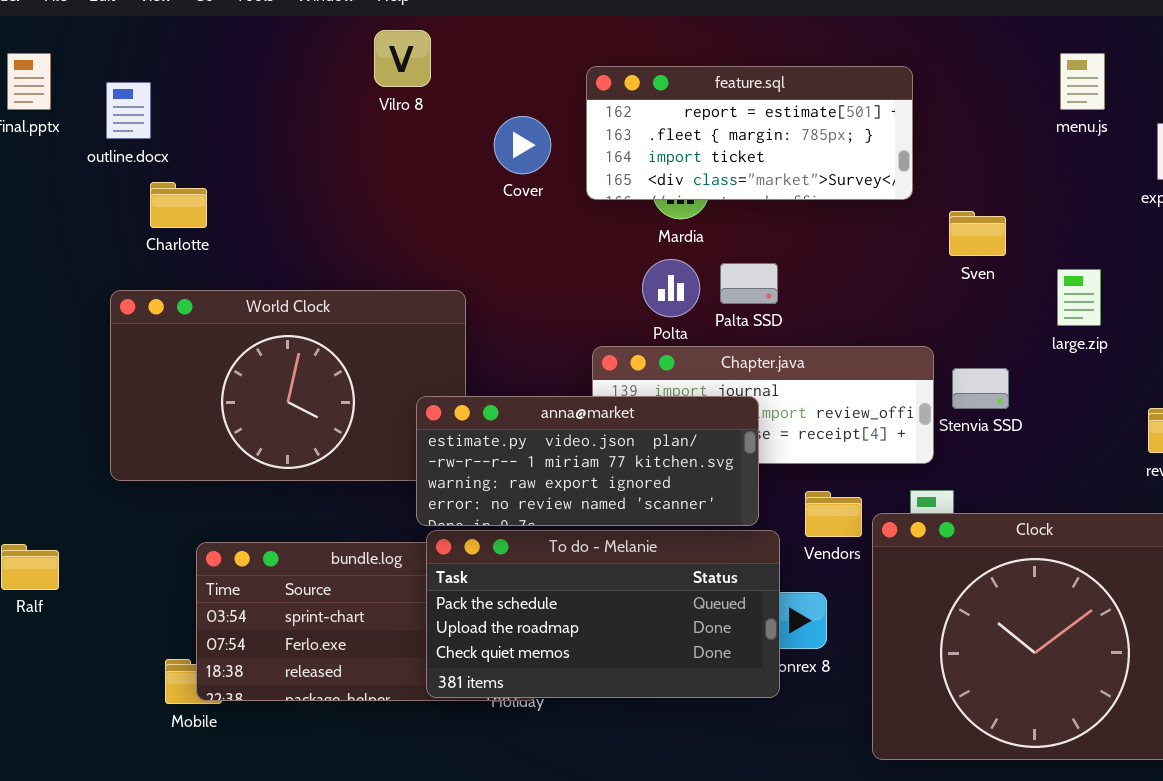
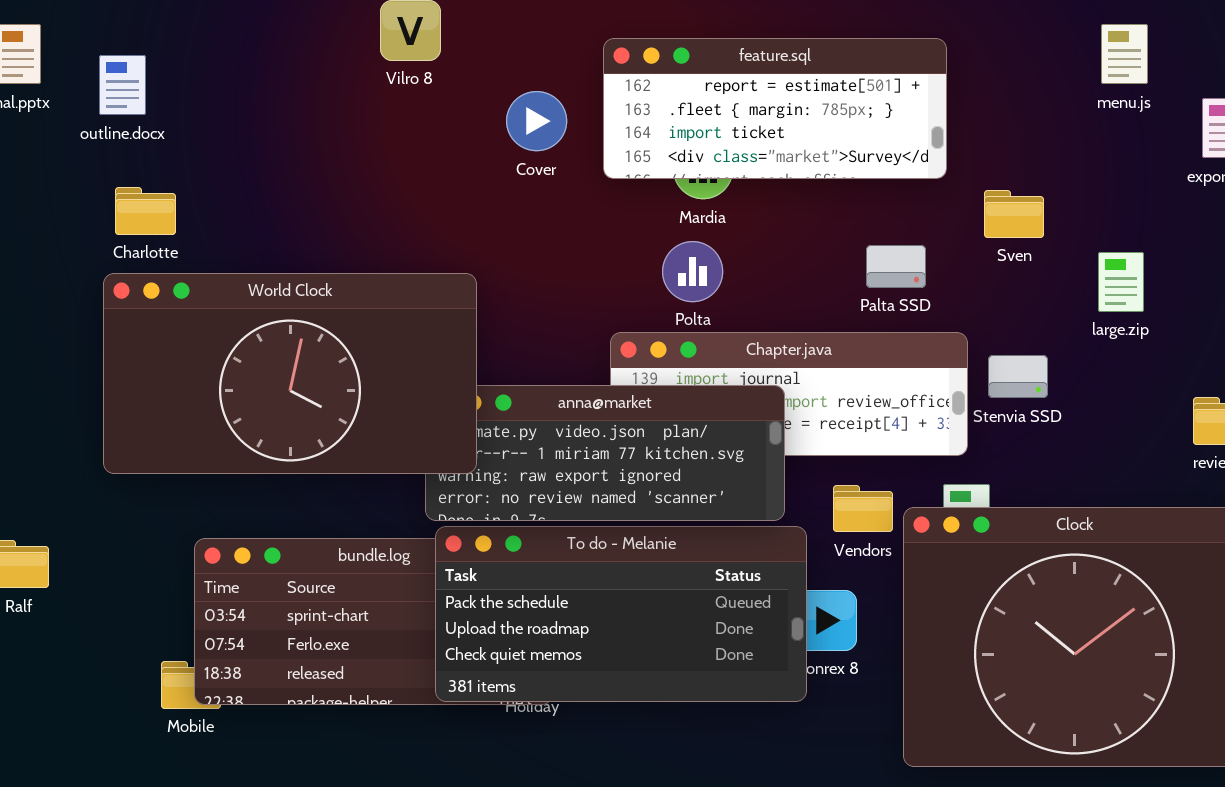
Charlotte: [150,182,207,228] -> [115,187,176,235], moved
Palta SSD: [720,263,778,304] -> [866,245,926,288], moved
World Clock: [110,290,466,481] -> [103,273,477,474], raised

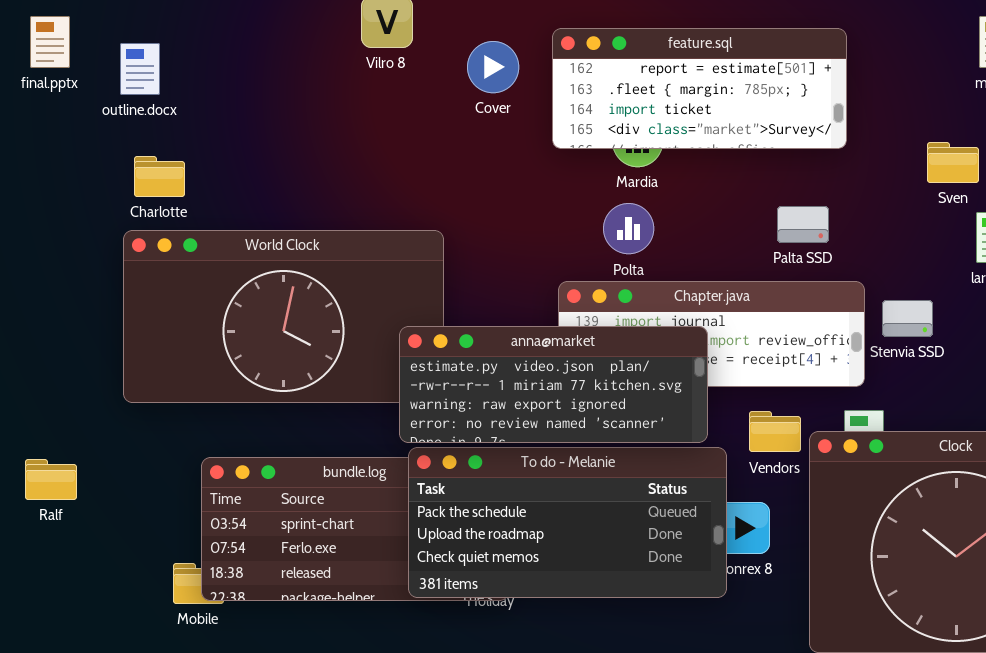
Cover: [506,91,567,151] -> [467,41,519,93], moved
Sven: [984,190,1044,238] -> [927,142,979,183], moved
anna@market: [425,385,785,521] -> [399,326,708,443], raised

